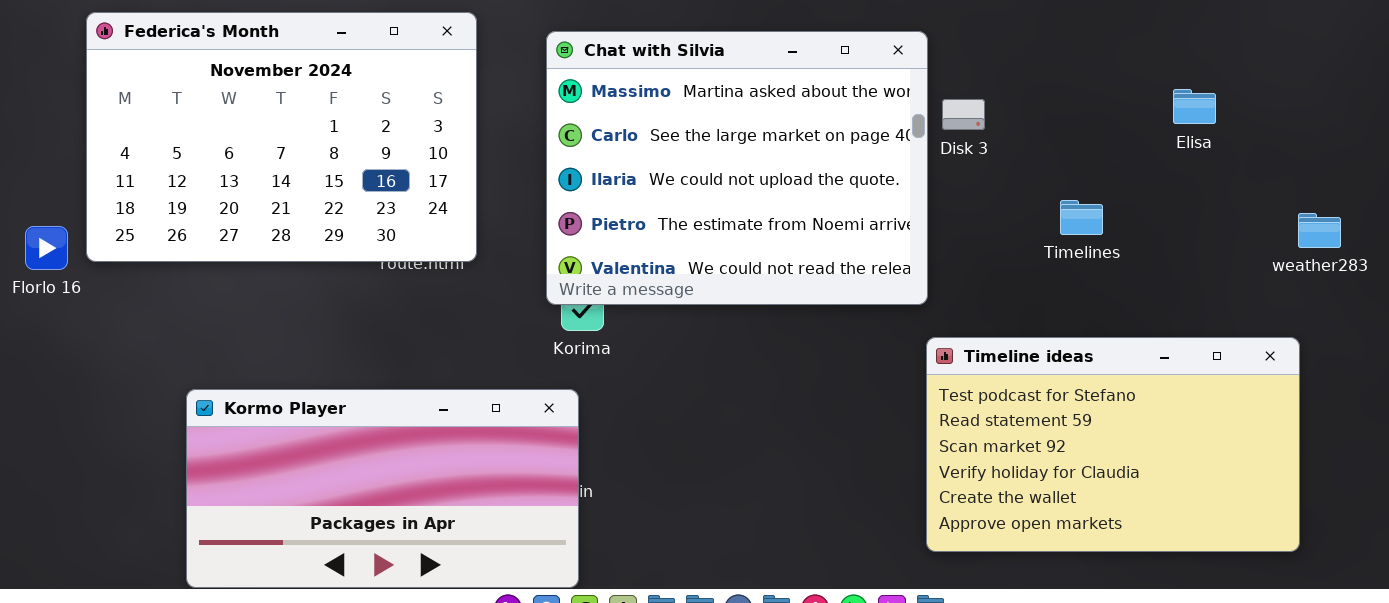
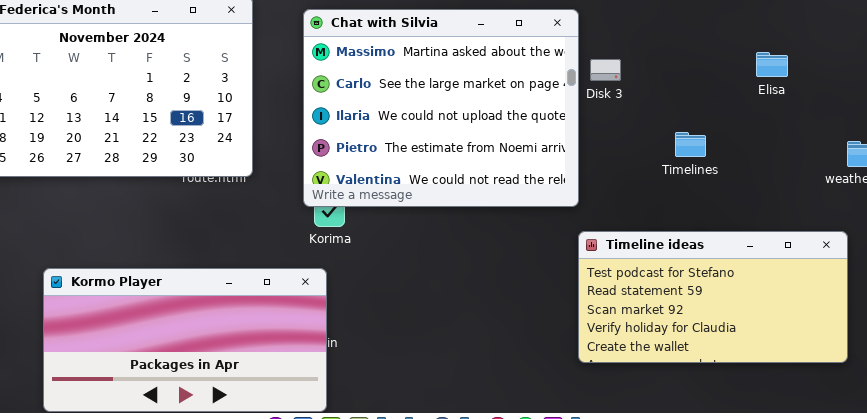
Timeline ideas: [926,337,1300,552] -> [578,231,848,363], resized

